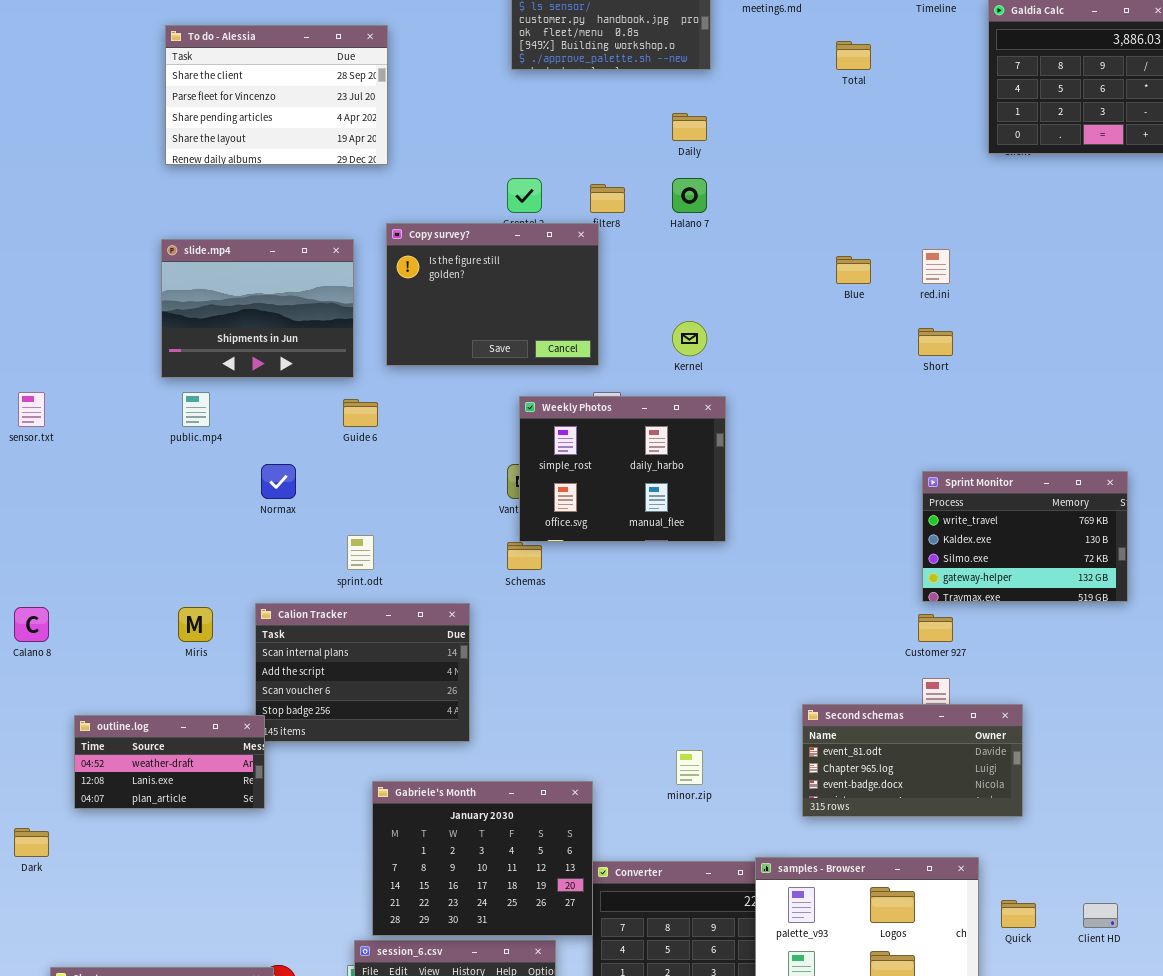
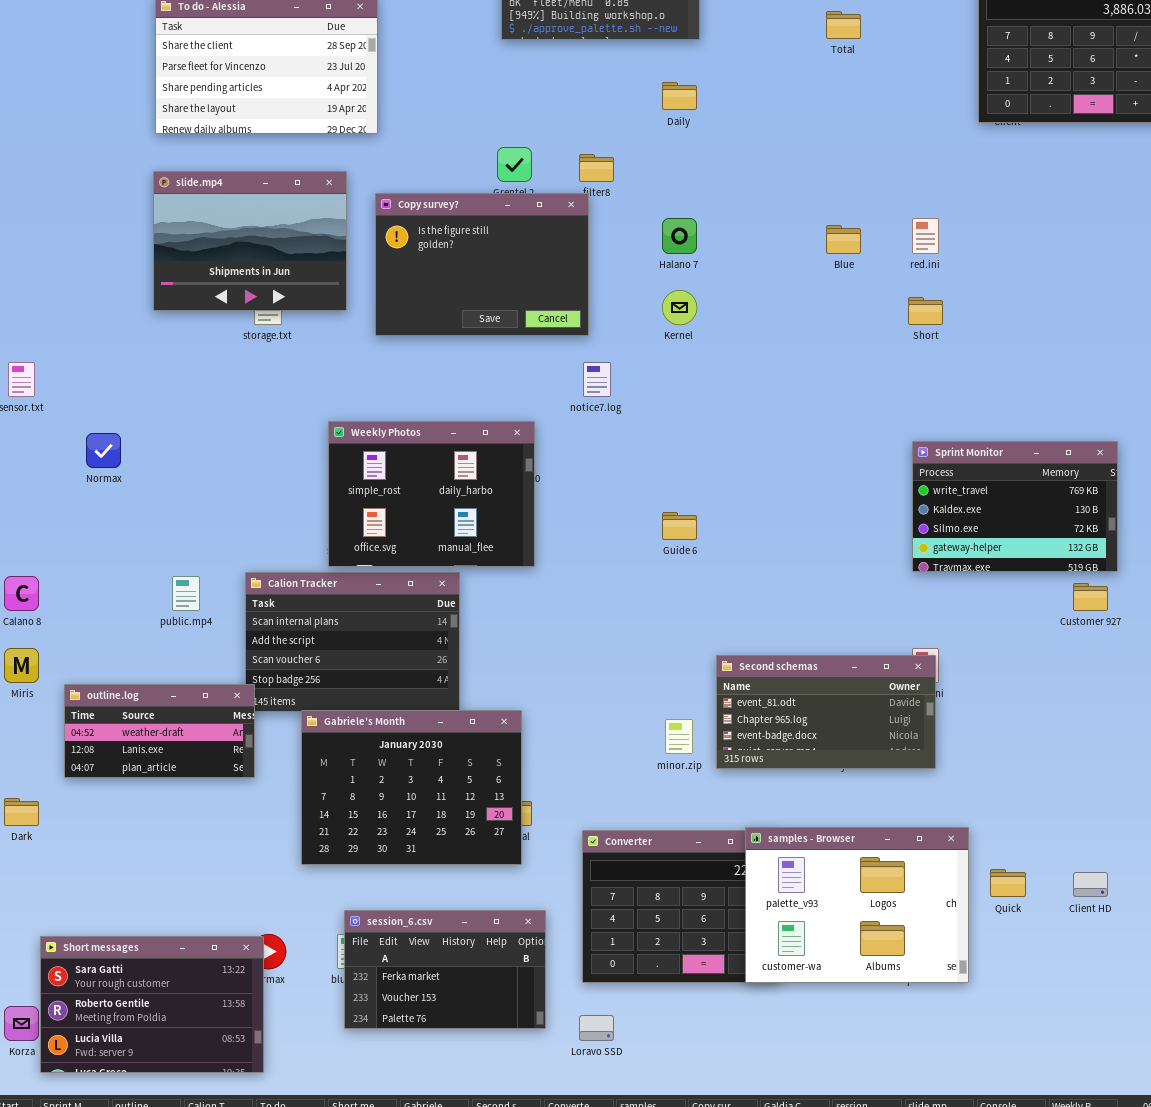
Halano 7: [672,178,707,213] -> [662,218,697,254], moved
slide.mp4: [161,239,354,378] -> [153,171,347,311], moved
public.mp4: [182,392,210,427] -> [172,576,200,611], moved
Weekly Photos: [519,396,726,542] -> [328,421,535,567], moved
Guide 6: [343,399,378,427] -> [662,512,697,540], moved
Normax: [261,464,296,499] -> [86,433,121,468], moved
Miris: [178,607,213,642] -> [4,648,39,683], moved
Customer 927: [918,614,953,642] -> [1073,583,1108,611], moved
Second schemas: [802,704,1023,817] -> [716,655,936,769], moved
Gabriele's Month: [372,781,593,936] -> [301,710,522,865], moved

